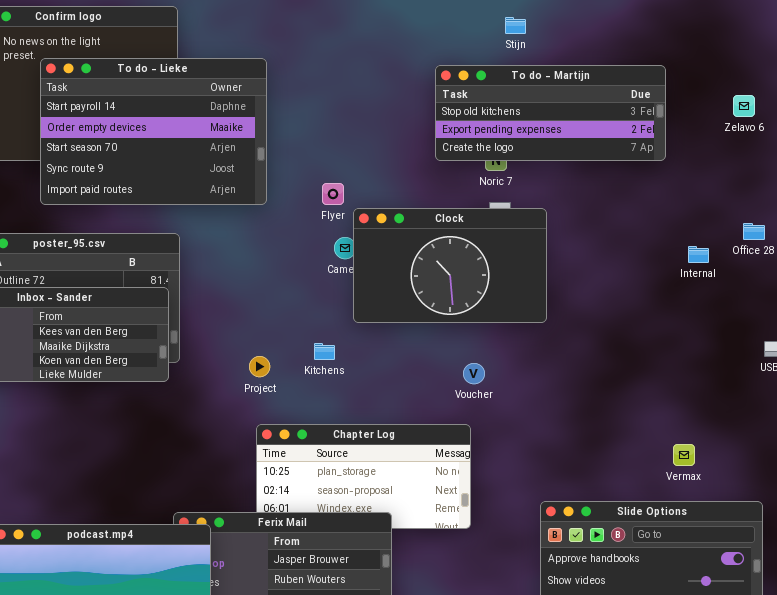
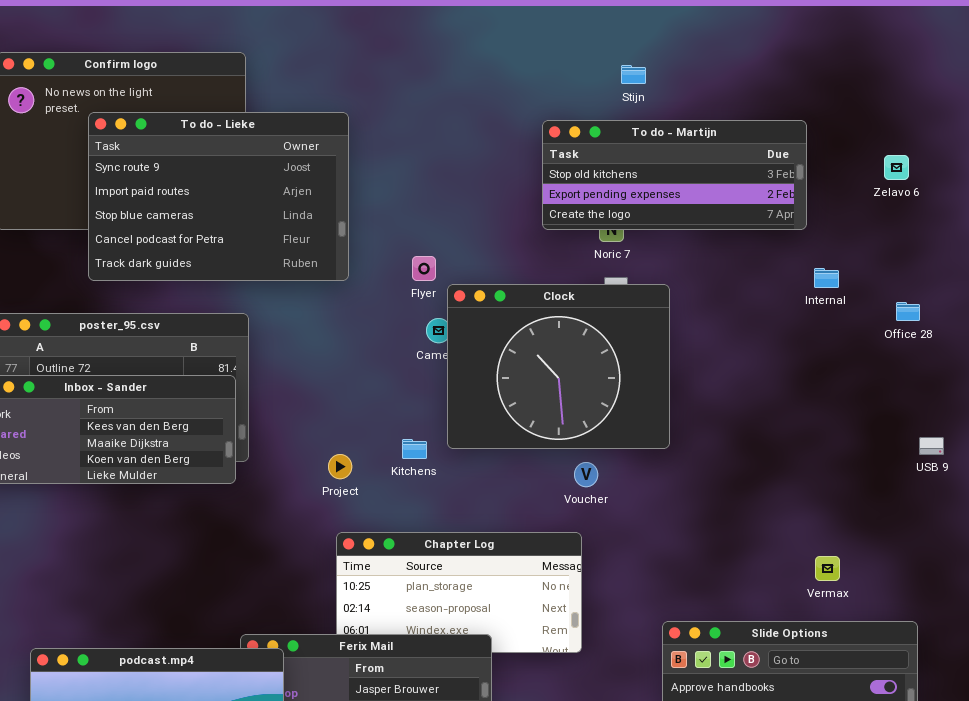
To do - Lieke: [40,58,267,205] -> [88,112,349,281], scrolled down 3 rows
Clock: [353,208,547,323] -> [447,284,670,449], resized
Internal: [688,246,709,263] -> [814,268,839,288], moved

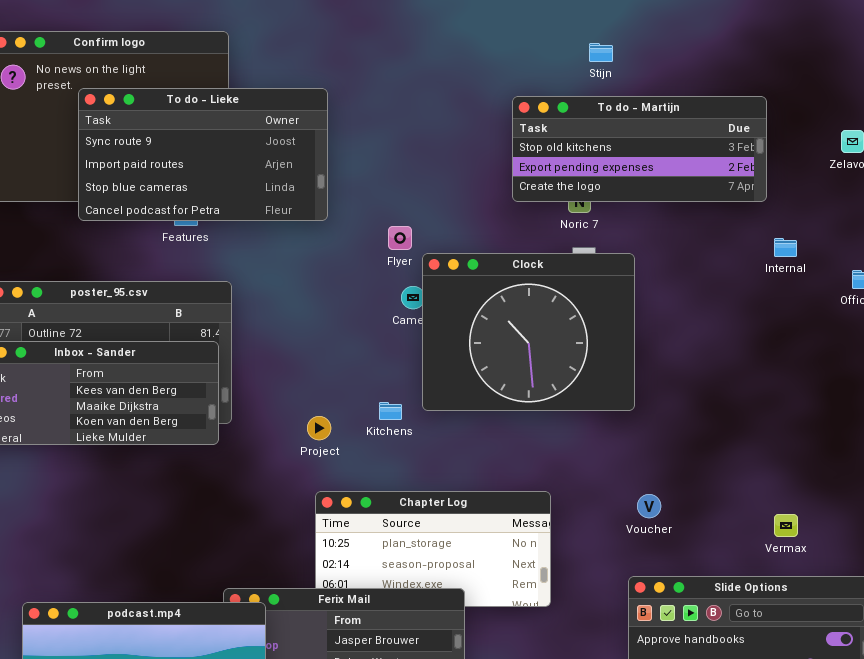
To do - Lieke: [88,112,349,281] -> [78,88,328,221], resized
Voucher: [574,462,598,487] -> [637,494,661,518], moved

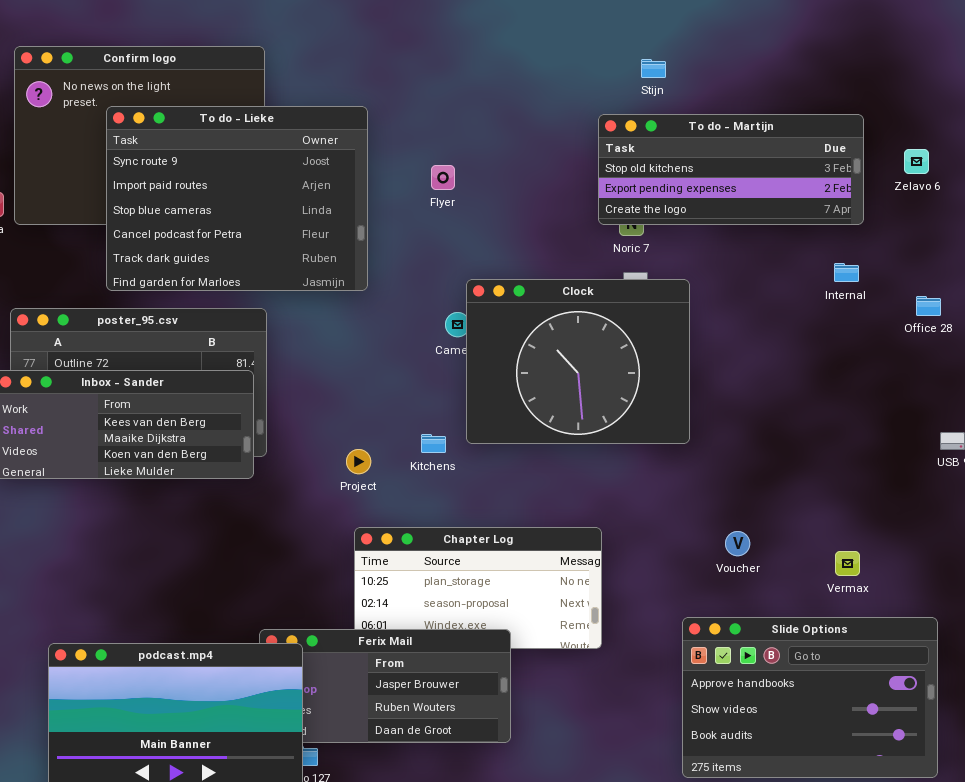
To do - Lieke: [78,88,328,221] -> [106,106,368,291], resized
To do - Martijn: [512,96,767,202] -> [598,114,864,225], moved
Flyer: [388,226,412,250] -> [431,165,455,190], moved
Voucher: [637,494,661,518] -> [725,531,750,556], moved

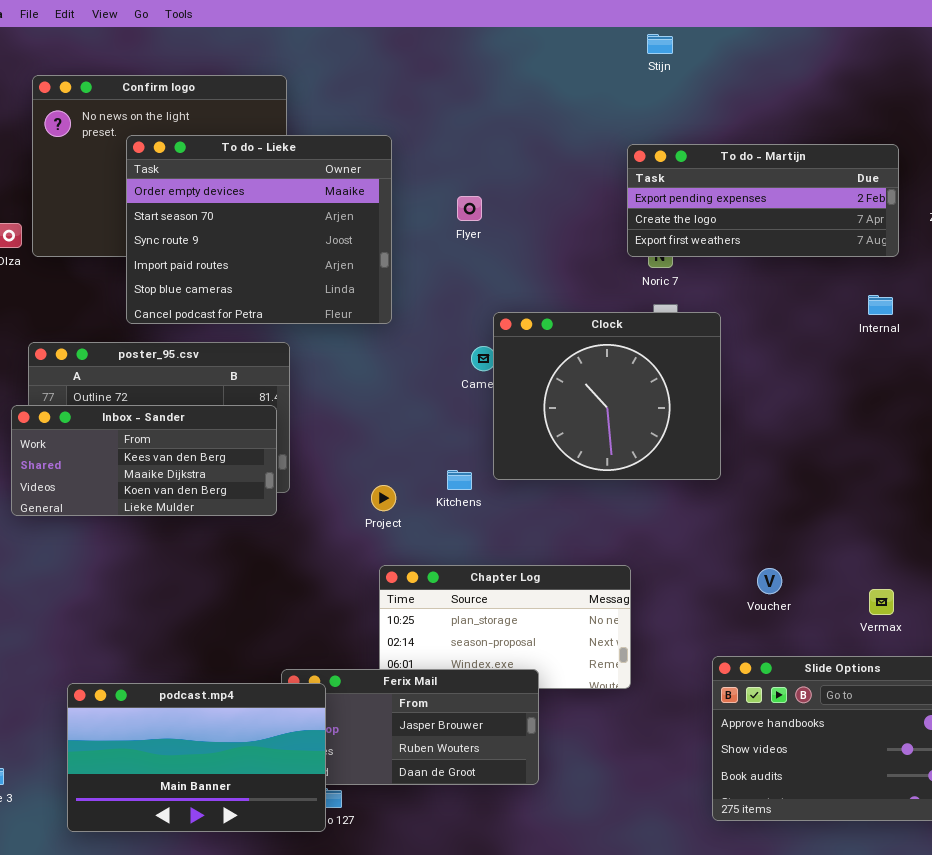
Stijn: [641,59,666,78] -> [647,34,673,54], moved
To do - Lieke: [106,106,368,291] -> [126,135,392,324], scrolled up 2 rows
To do - Martijn: [598,114,864,225] -> [627,144,899,257], scrolled down 1 row

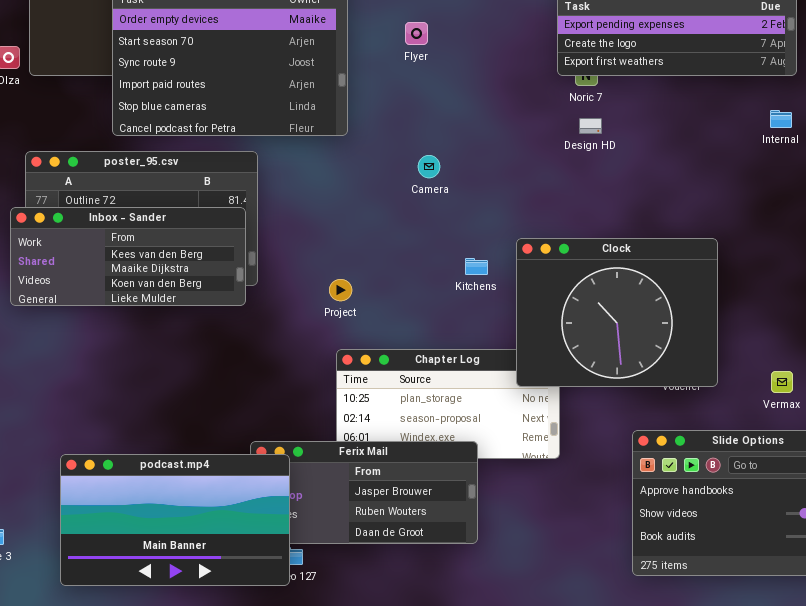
Clock: [493,312,721,480] -> [516,238,718,387], moved
Kitchens: [447,470,472,490] -> [465,258,488,275], moved

